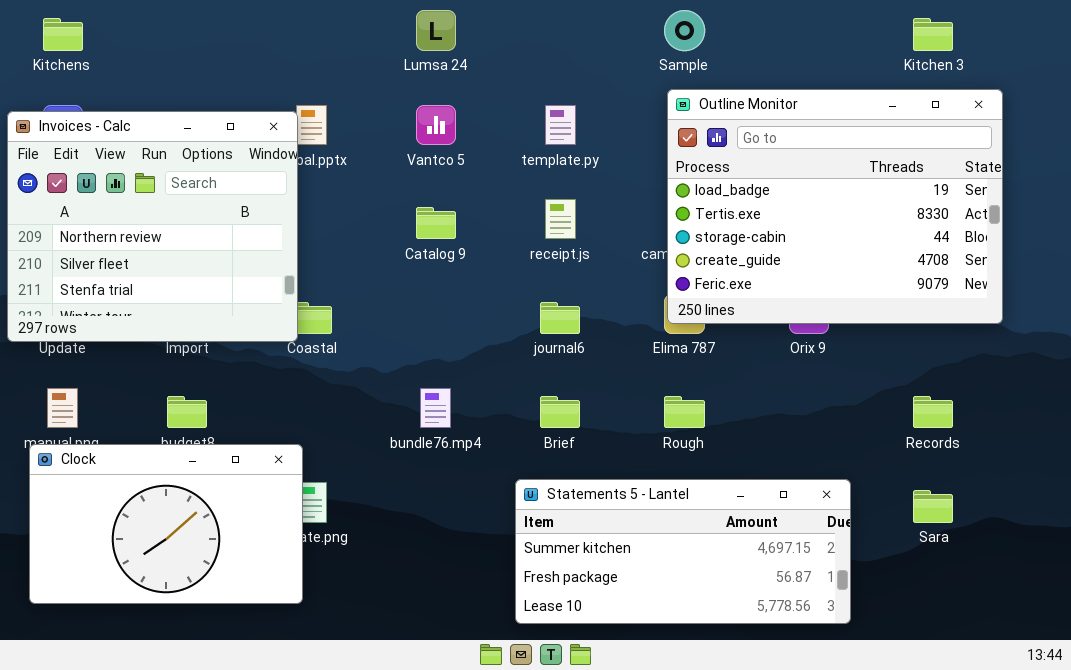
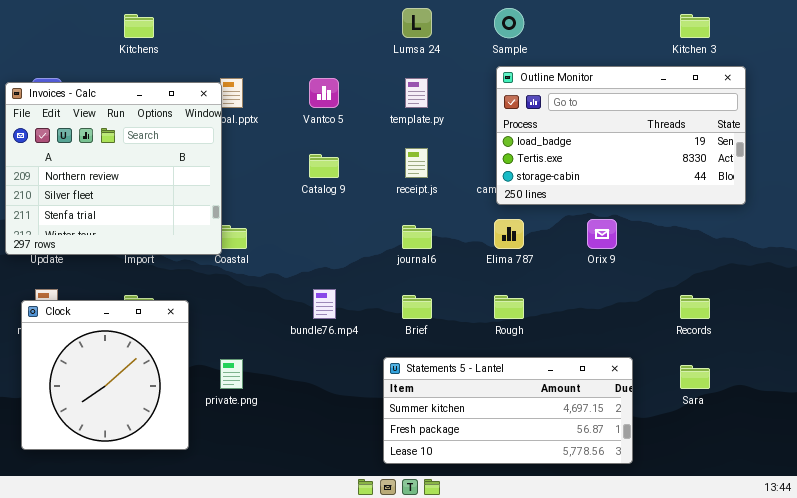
Lumsa 24: [416,10,456,51] -> [402,8,432,38], moved
Kitchens: [43,18,83,51] -> [124,14,154,38], moved
Outline Monitor: [667,89,1003,324] -> [496,66,746,205], resized
Clock: [29,444,303,604] -> [21,300,189,450], resized

